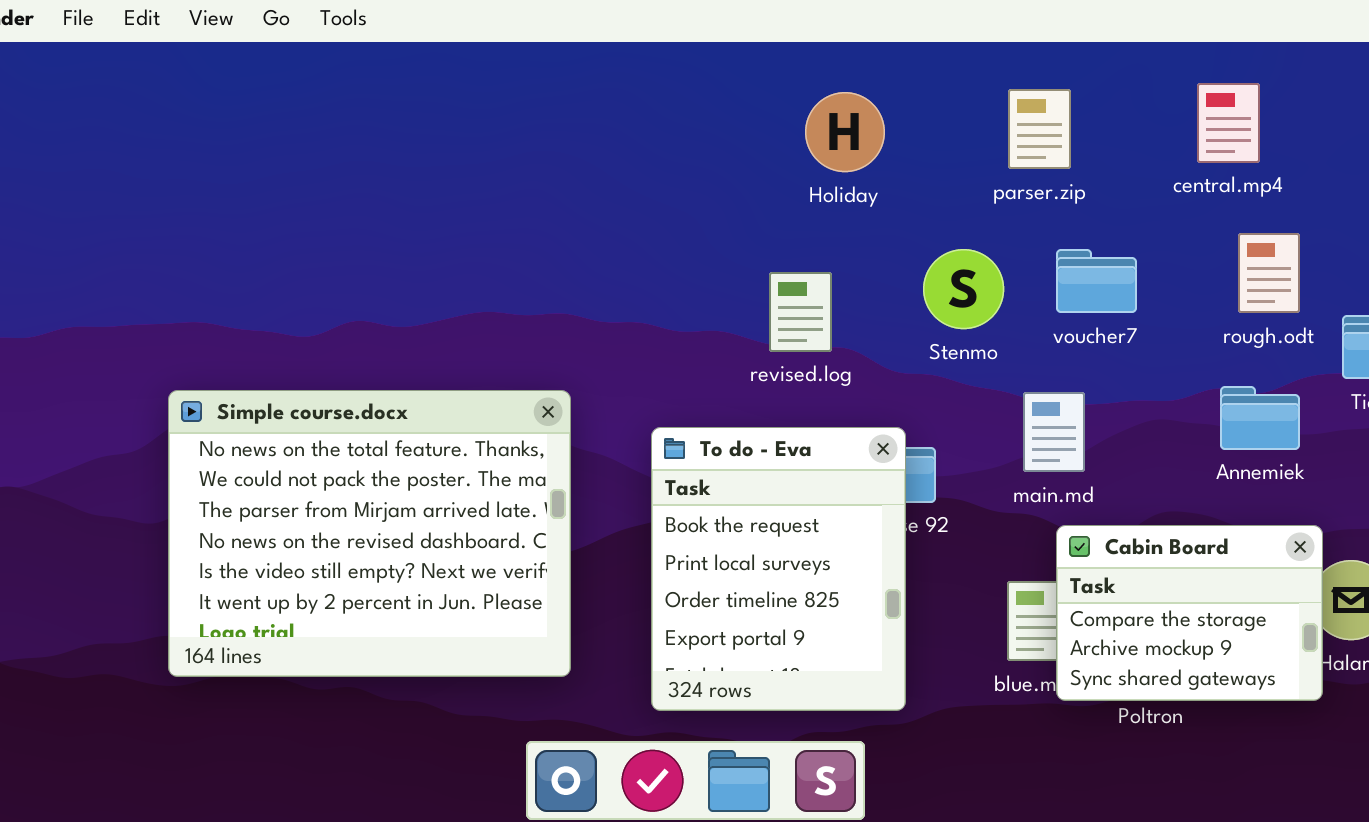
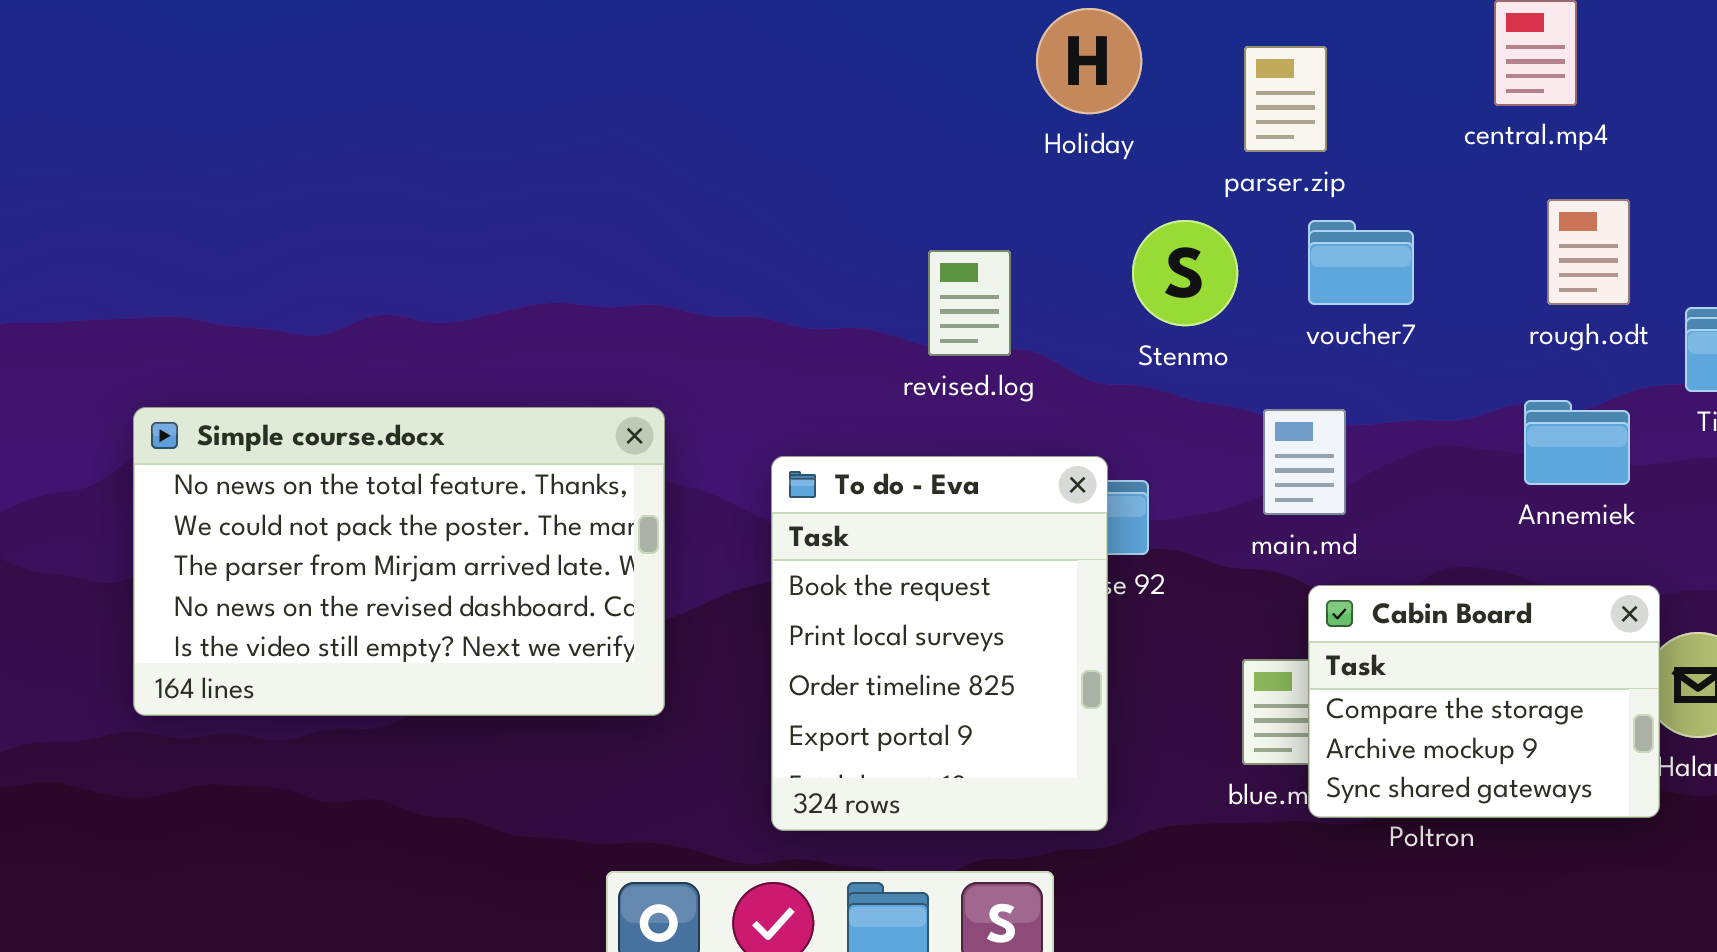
parser.zip: [1008,89,1071,169] -> [1244,46,1327,152], moved
Holiday: [805,92,885,172] -> [1036,8,1142,114], moved
Simple course.docx: [168,390,571,677] -> [133,407,665,716], resized

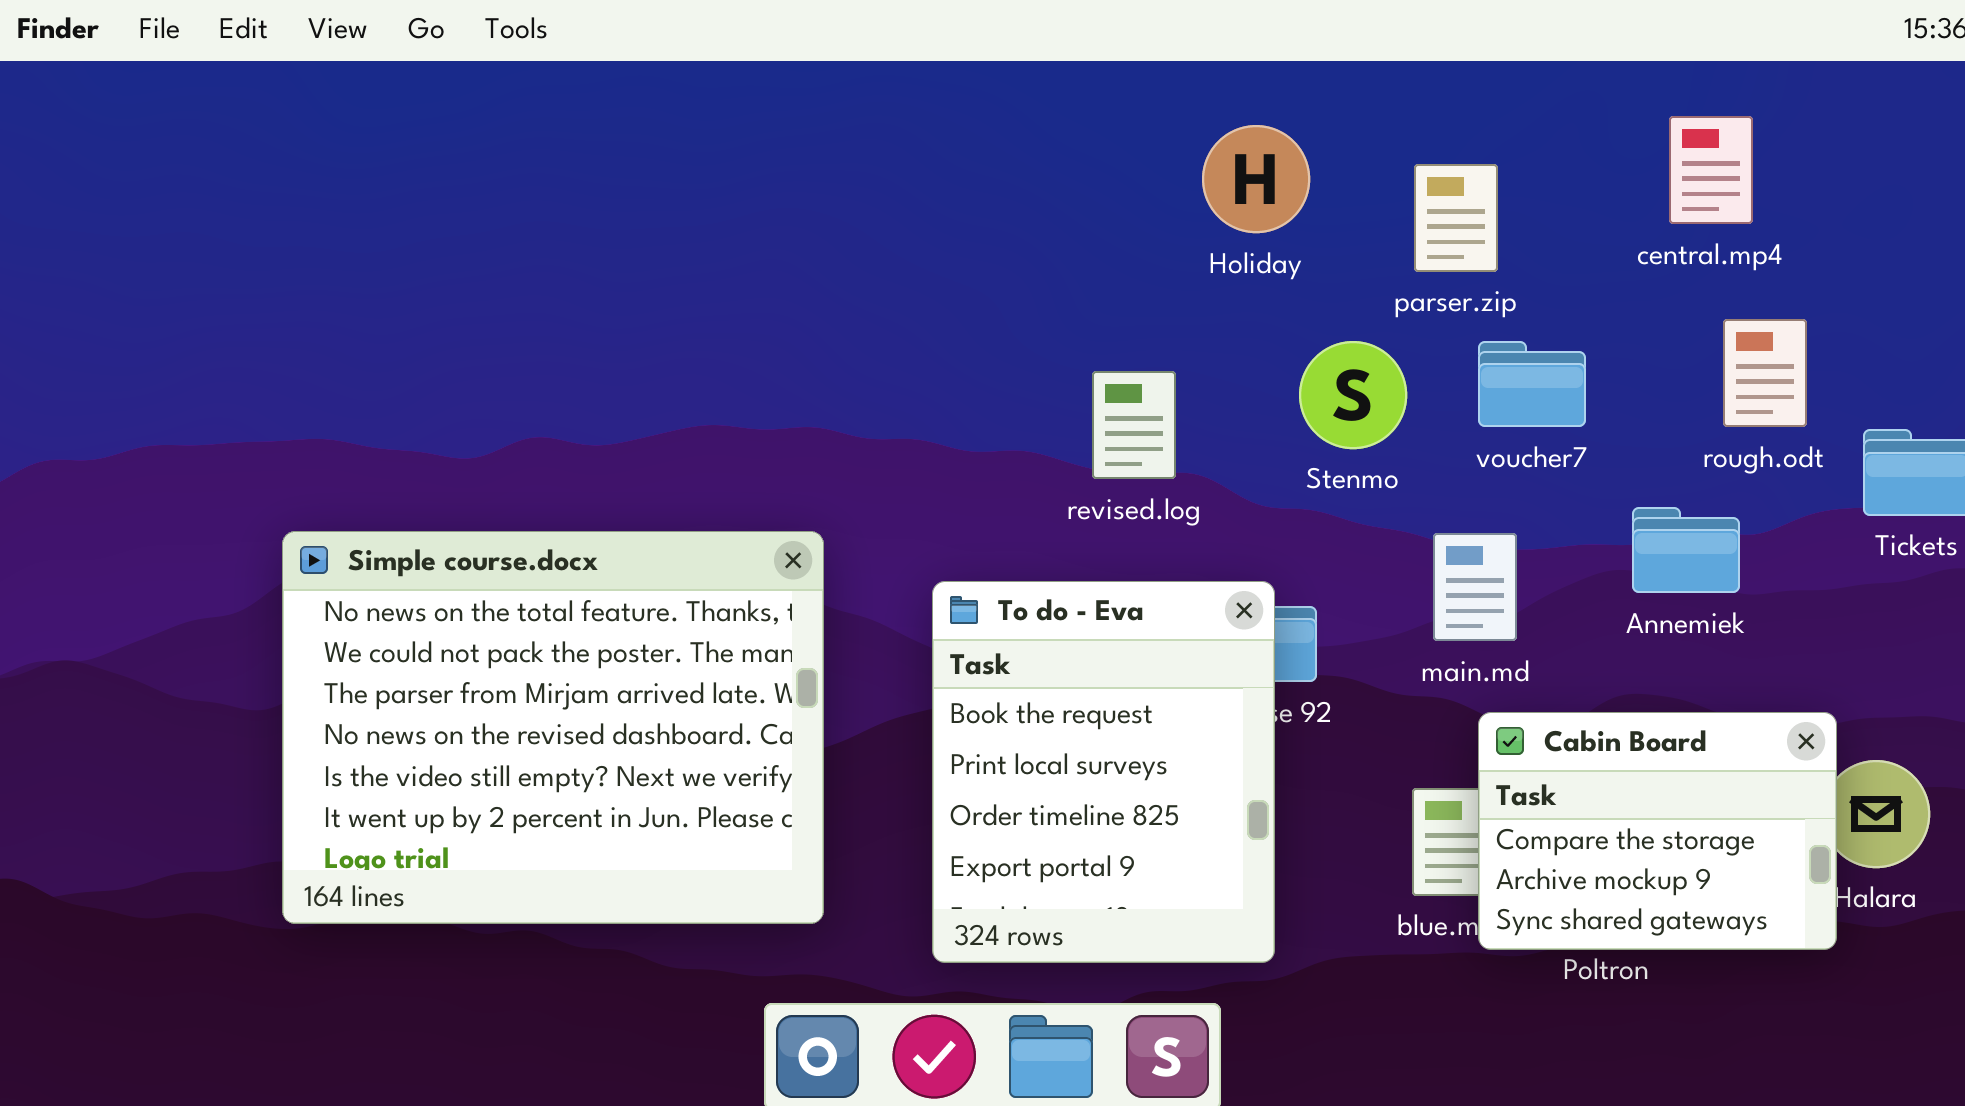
Annemiek: [1524,400,1630,485] -> [1632,507,1740,593], moved
Simple course.docx: [133,407,665,716] -> [282,531,824,924], resized

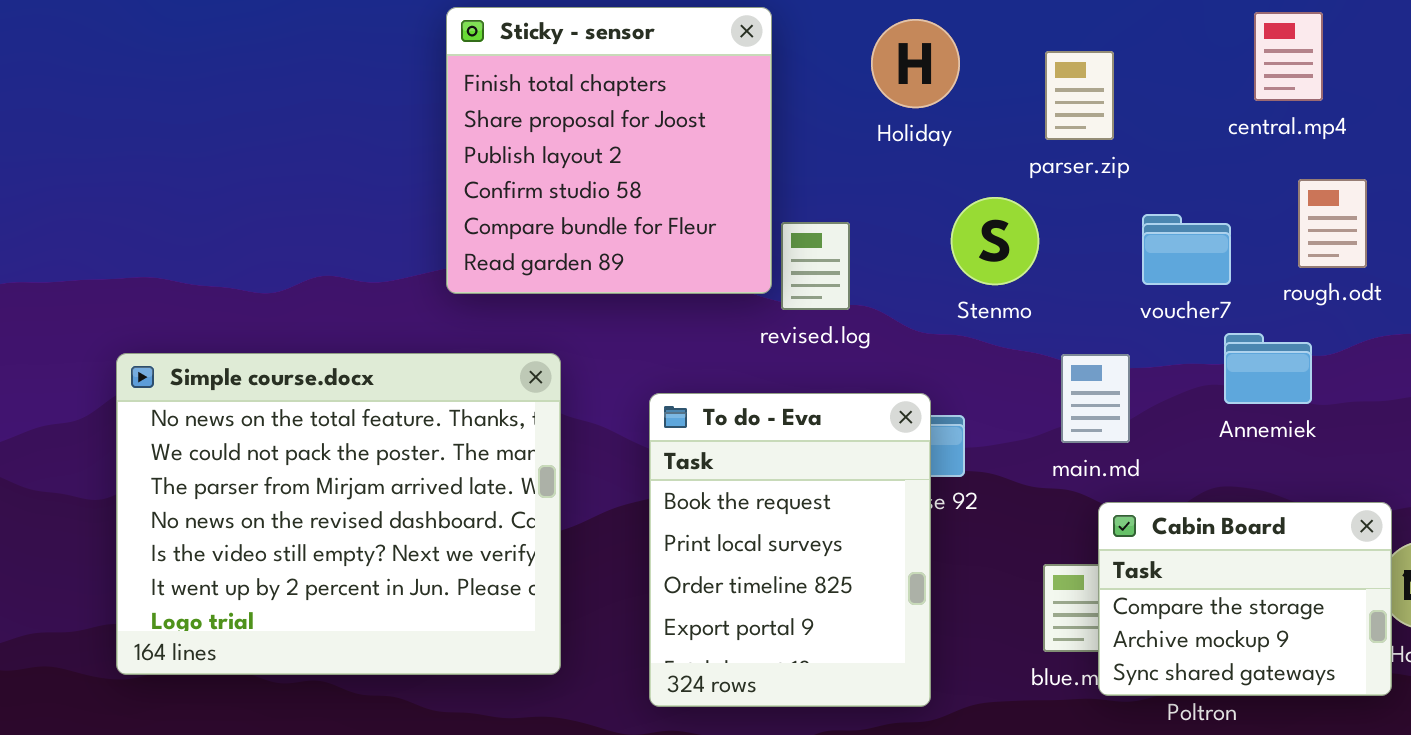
Sticky - sensor: none -> [446,7,772,294], opened
voucher7: [1478,341,1586,427] -> [1142,214,1231,285], moved

